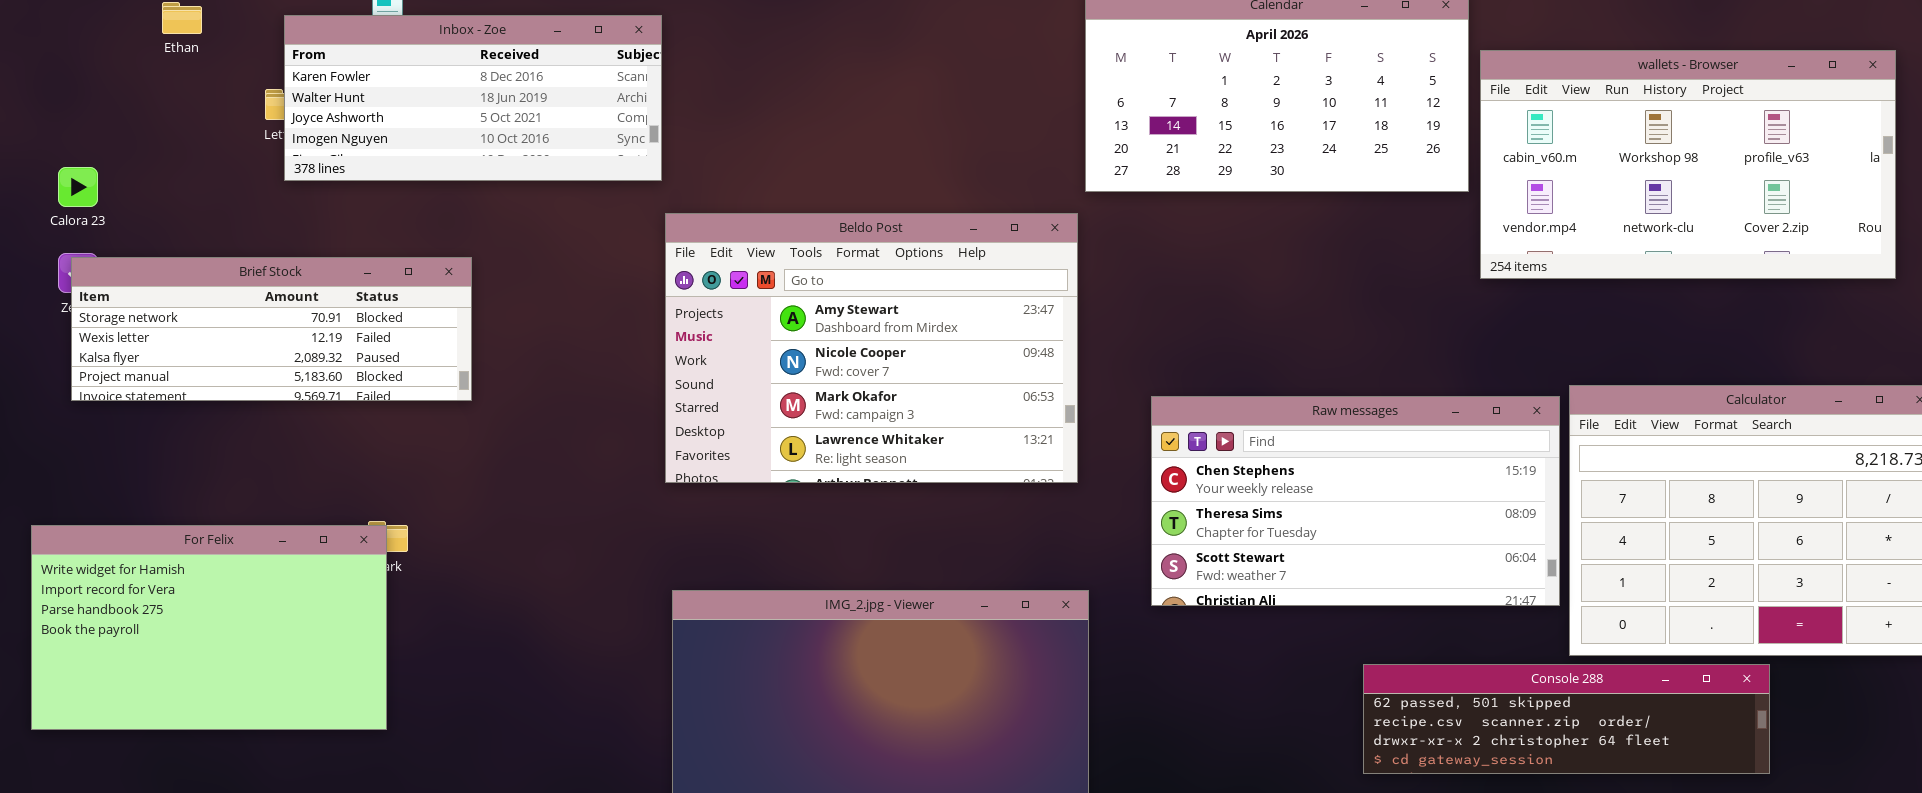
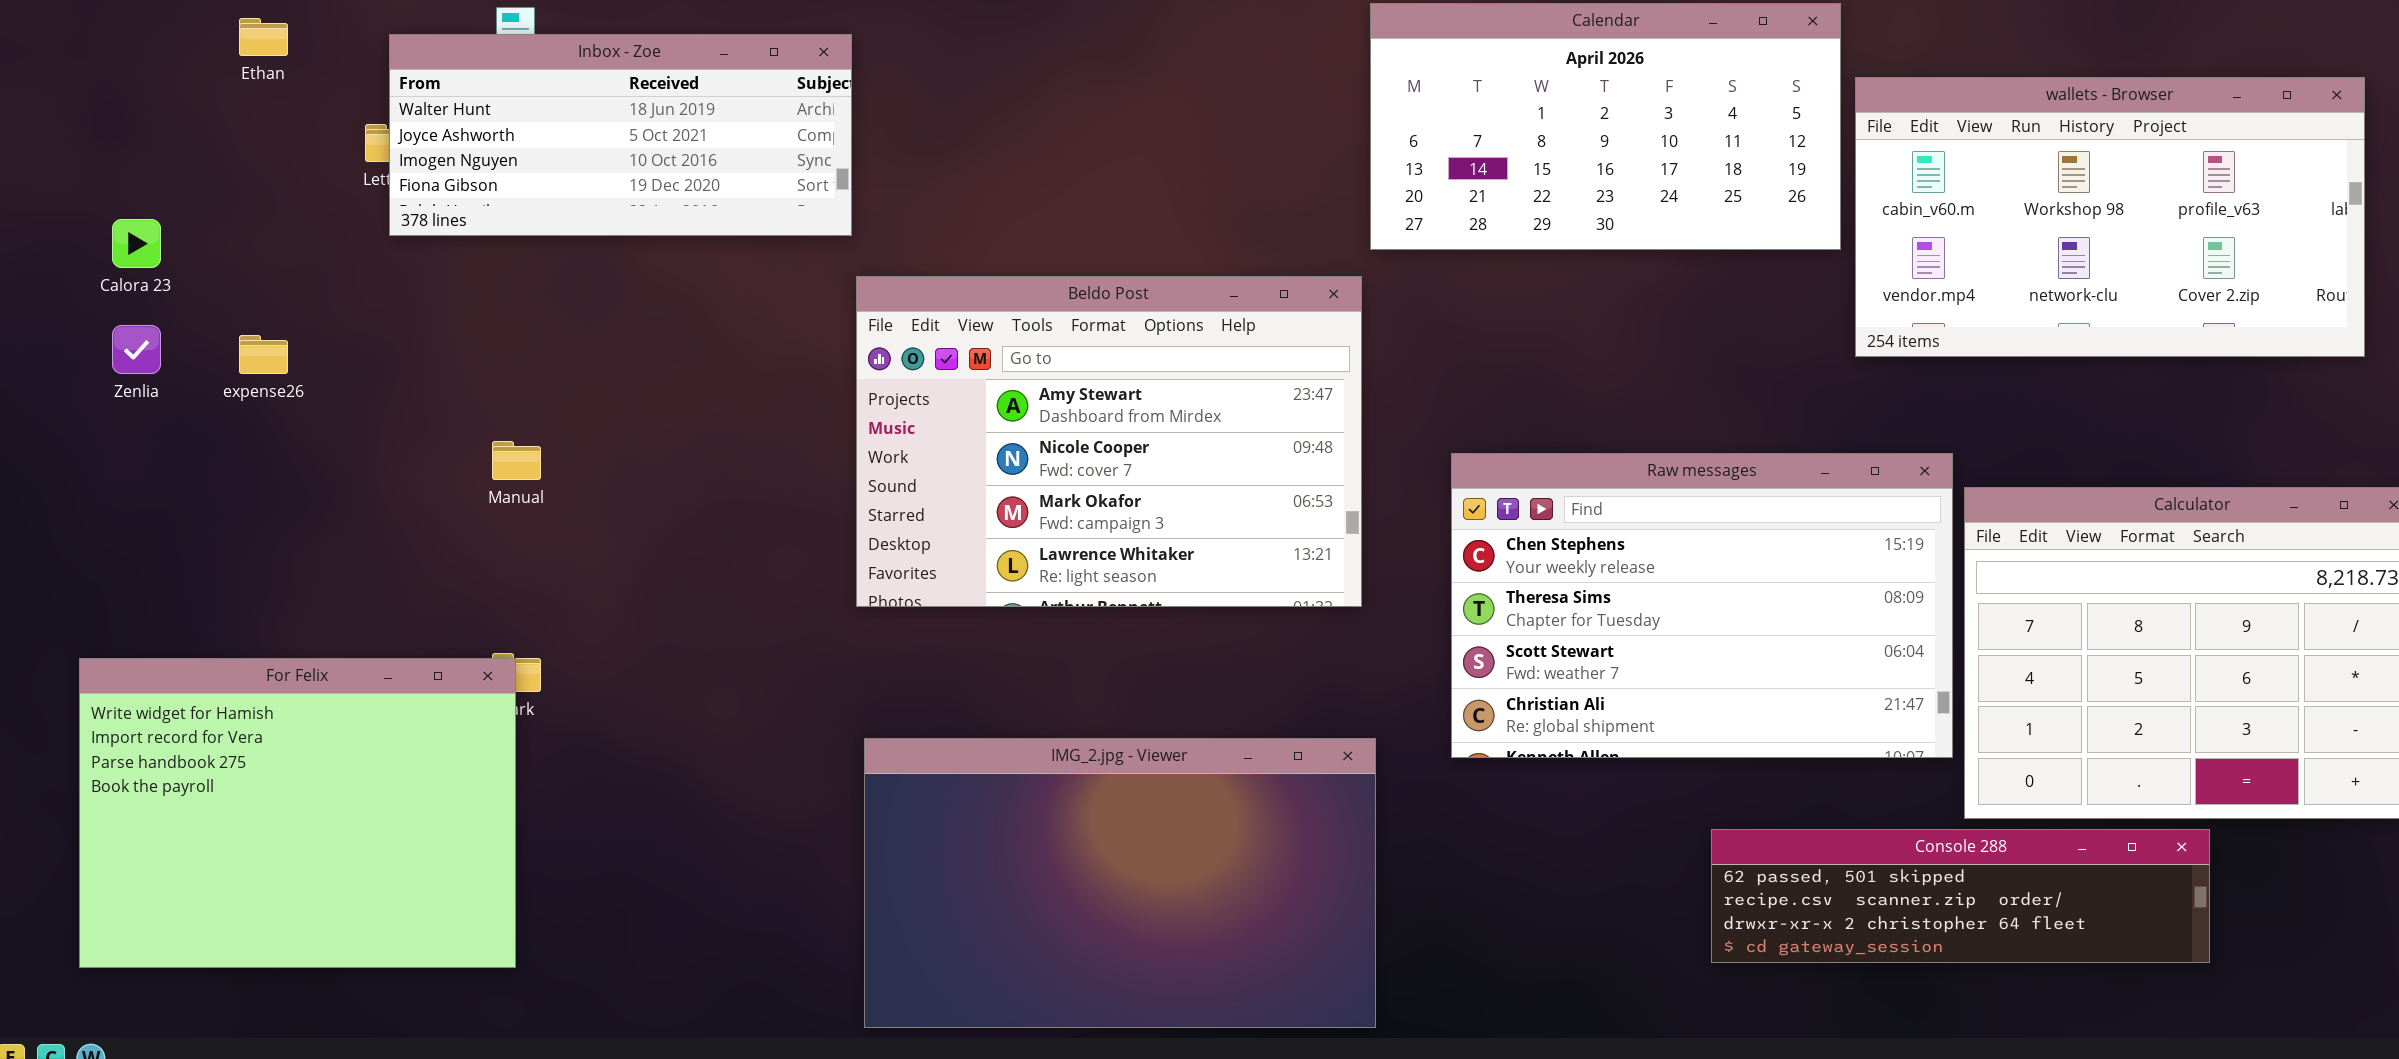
Inbox - Zoe: [284,15,662,181] -> [389,34,852,236], scrolled down 1 row
Brief Stock: [71,257,472,401] -> none, closed
Raw messages: [1151,396,1560,606] -> [1451,453,1953,758], resized
For Felix: [31,525,387,730] -> [79,658,516,968], resized

